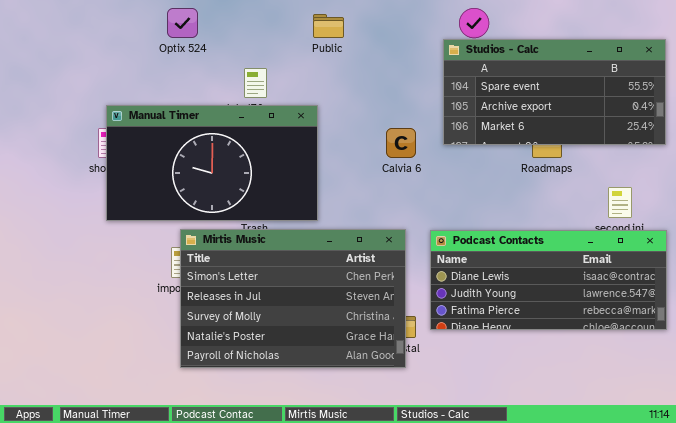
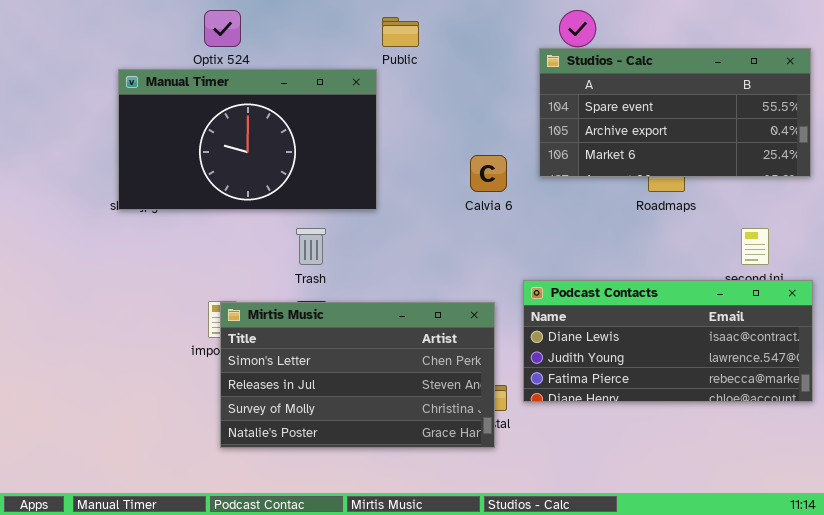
Manual Timer: [106,105,318,221] -> [118,69,377,210], moved
Mirtis Music: [180,229,406,368] -> [220,302,495,448], resized

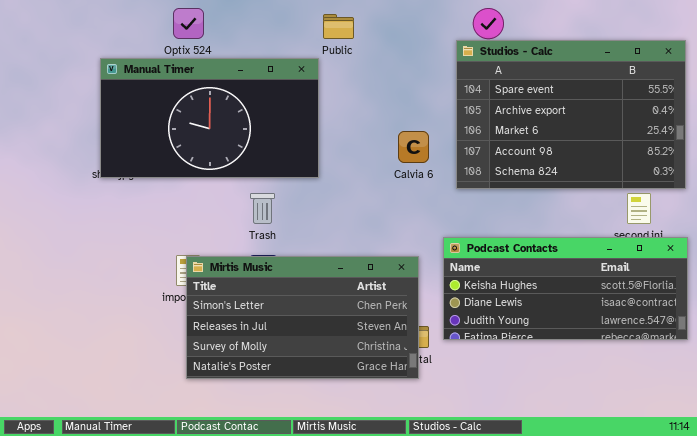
Studios - Calc: [539,48,811,177] -> [456,40,686,189], resized
Podcast Contacts: [523,280,813,402] -> [443,237,688,340], scrolled up 1 row

